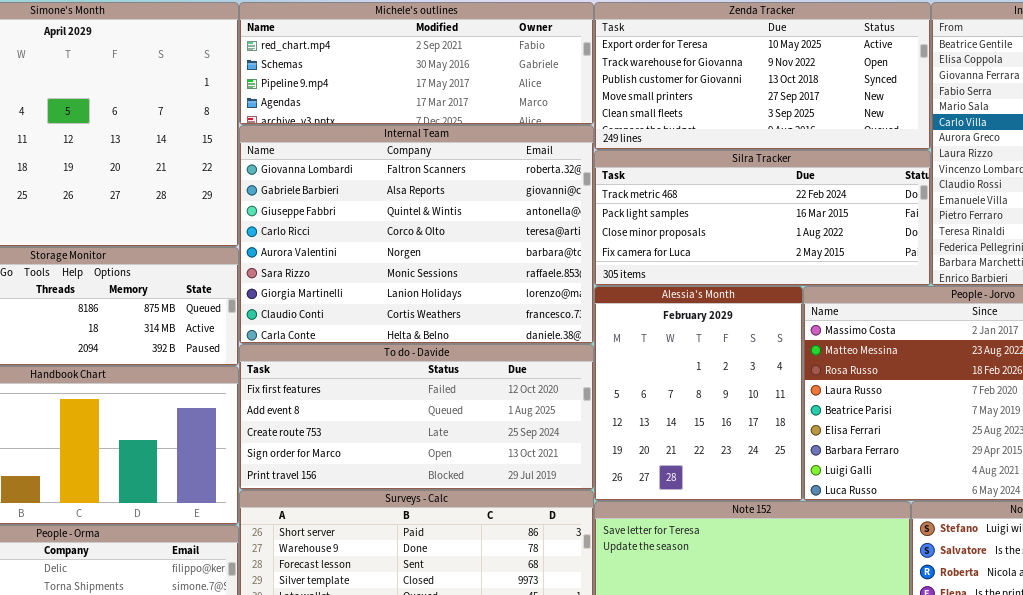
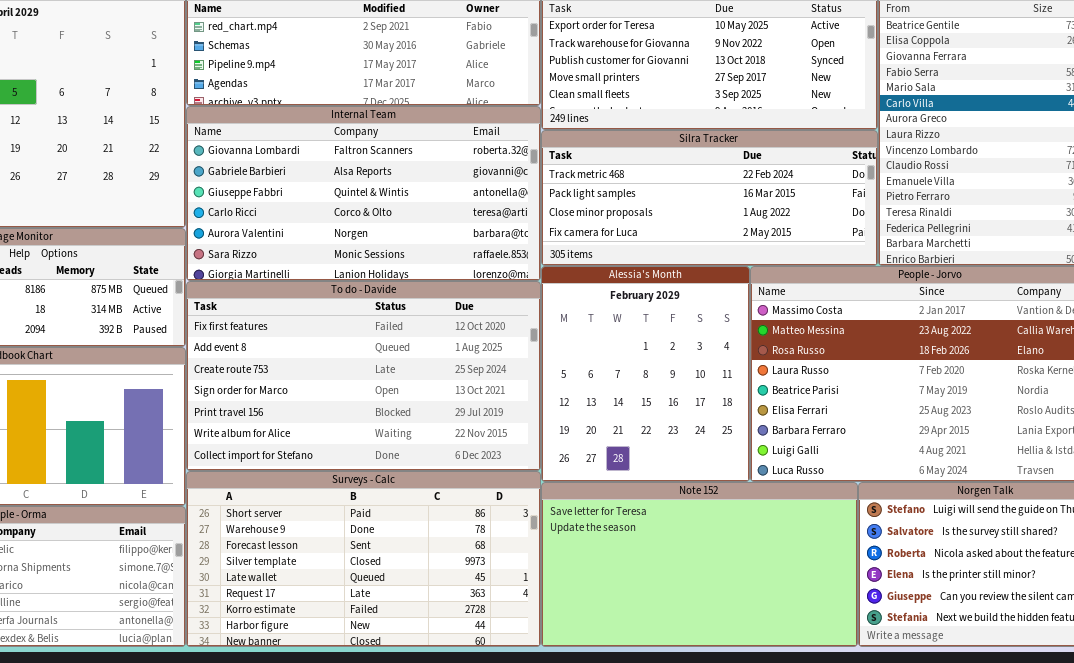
Internal Team: [239,125,594,344] -> [186,106,541,281], resized
To do - Davide: [239,344,594,490] -> [186,281,541,471], resized

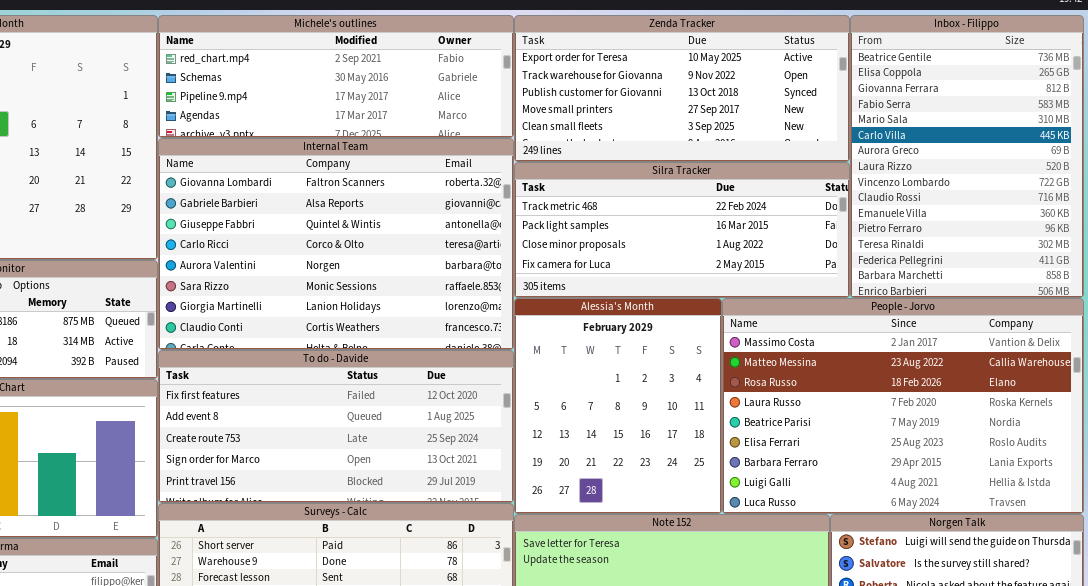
Internal Team: [186,106,541,281] -> [158,138,514,350], resized
To do - Davide: [186,281,541,471] -> [158,350,514,503], resized

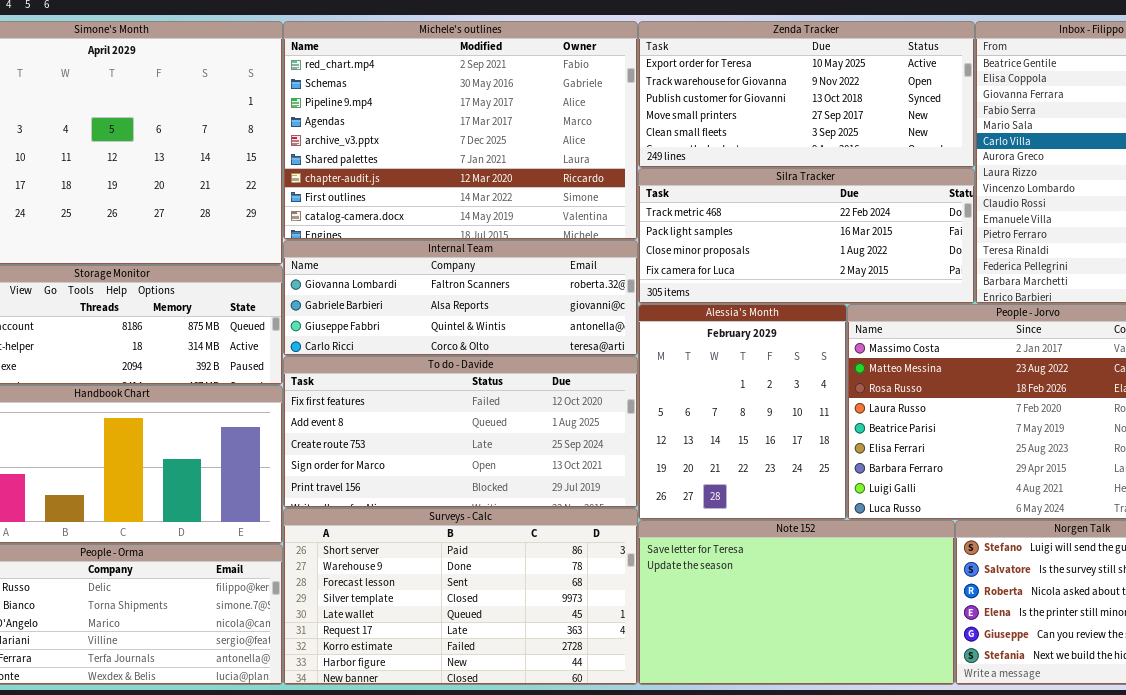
Michele's outlines: [158,15,514,138] -> [283,21,638,240], resized
Internal Team: [158,138,514,350] -> [283,240,638,356], resized

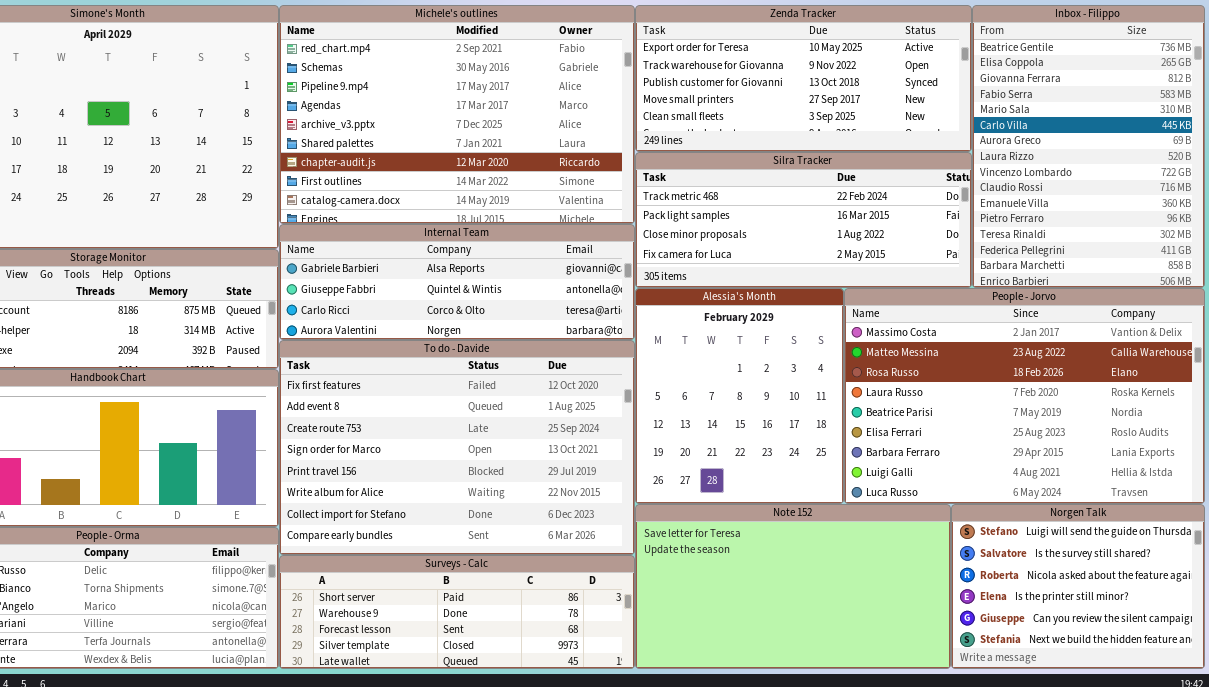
Internal Team: [283,240,638,356] -> [279,224,635,340], scrolled down 1 row
To do - Davide: [283,356,638,508] -> [279,340,635,555], resized
Surveys - Calc: [283,508,638,685] -> [279,555,635,669], resized

